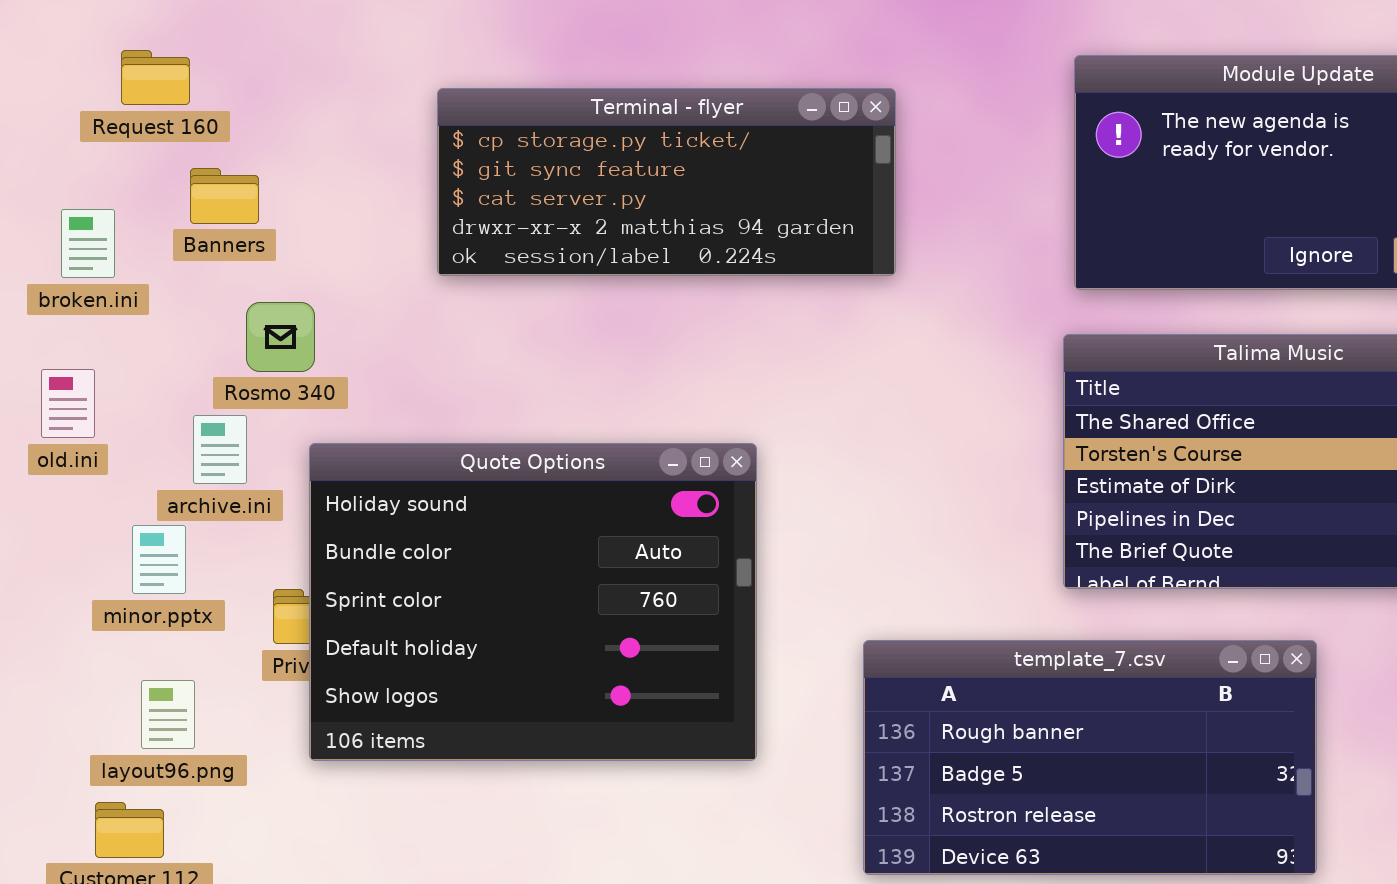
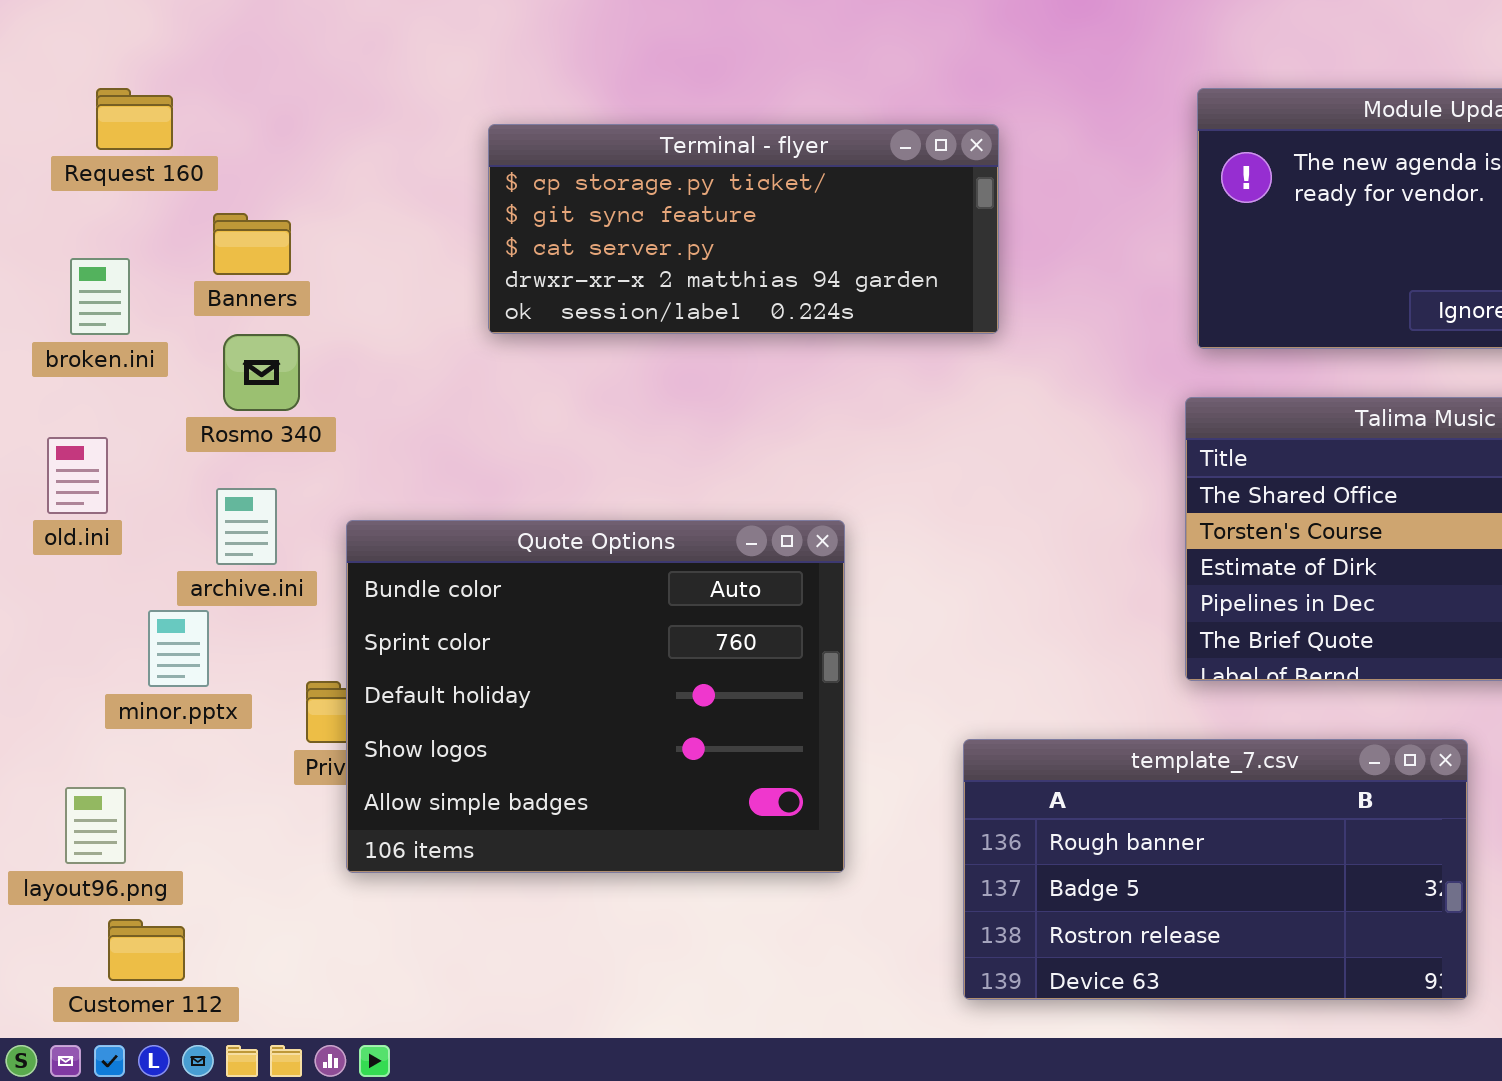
Request 160: [121,50,190,105] -> [96,88,173,150], moved
Rosmo 340: [246,302,315,372] -> [223,334,300,411], moved
Quote Options: [309,443,757,761] -> [346,520,845,873], scrolled down 1 row
layout96.png: [141,680,195,749] -> [65,787,126,864], moved

